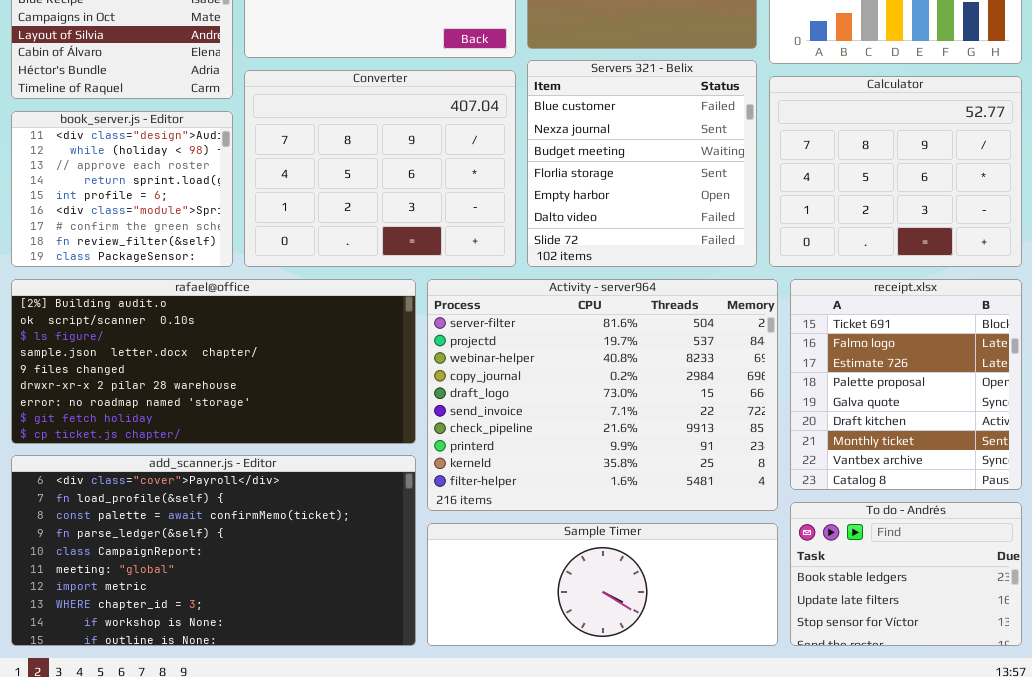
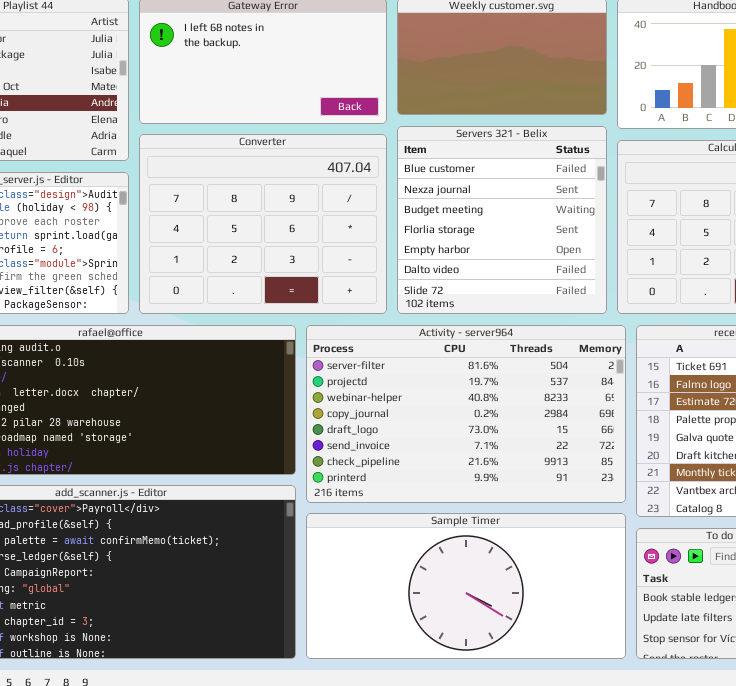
Activity - server964: [427,279,778,511] -> [306,325,626,503], resized
Sample Timer: [427,523,778,646] -> [306,513,626,659], resized

